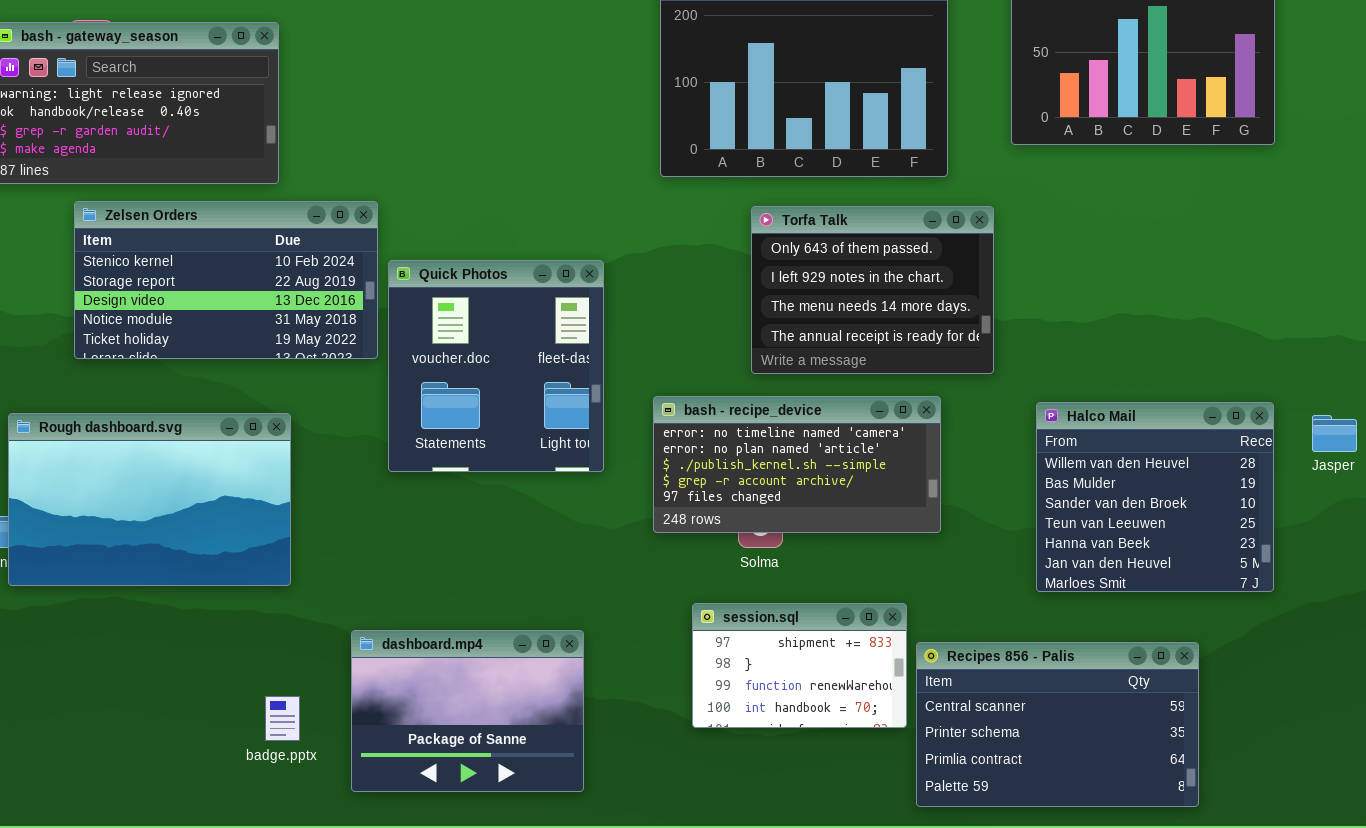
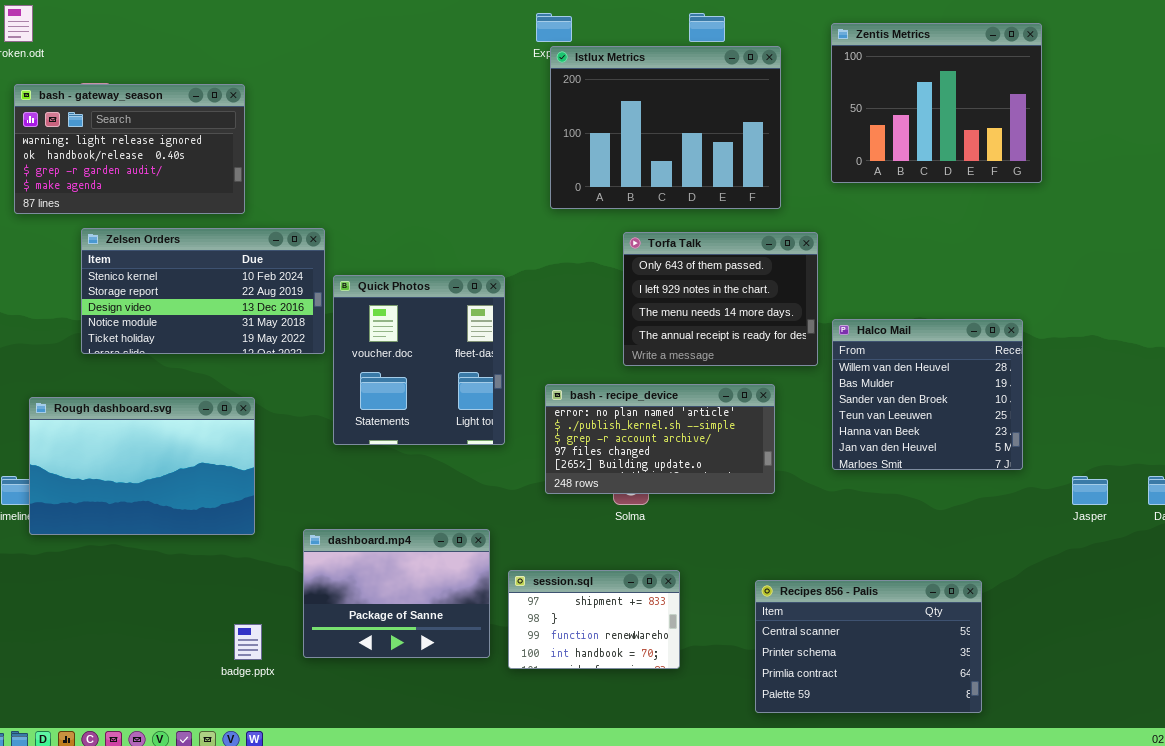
bash - recipe_device: [653,396,941,533] -> [545,384,775,494], scrolled down 1 row
Halco Mail: [1036,402,1274,592] -> [832,319,1023,470], moved
Jasper: [1312,415,1357,452] -> [1072,476,1108,505], moved
session.sql: [692,603,907,728] -> [508,570,680,669], moved
dashboard.mp4: [351,630,584,792] -> [303,529,490,658], moved

